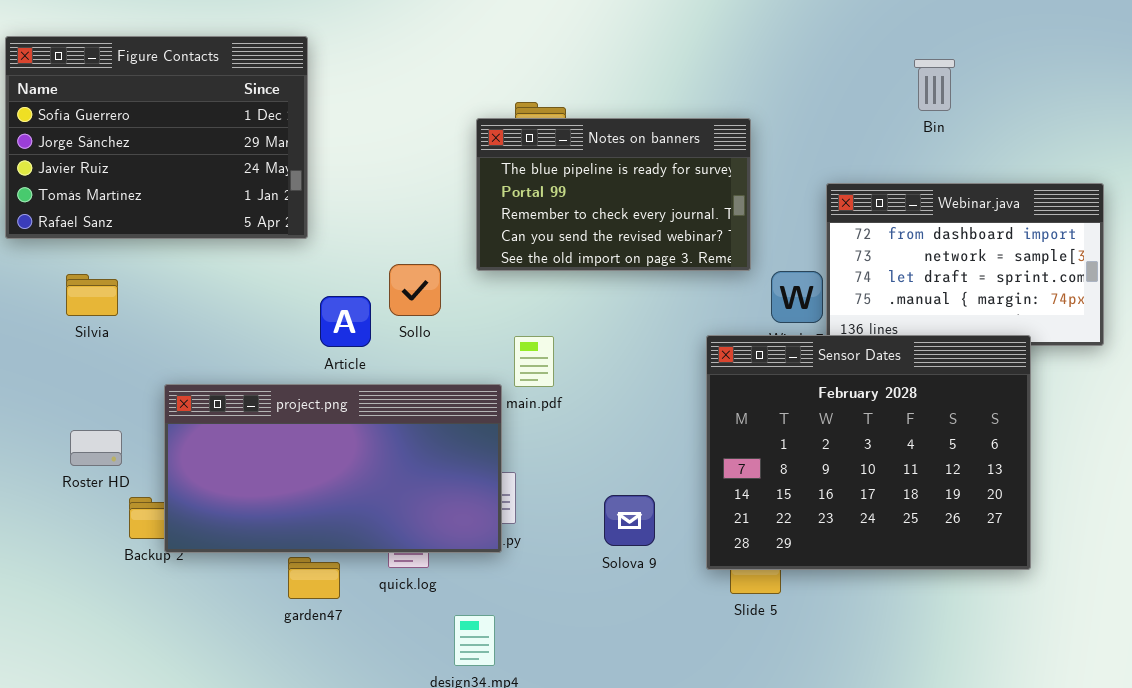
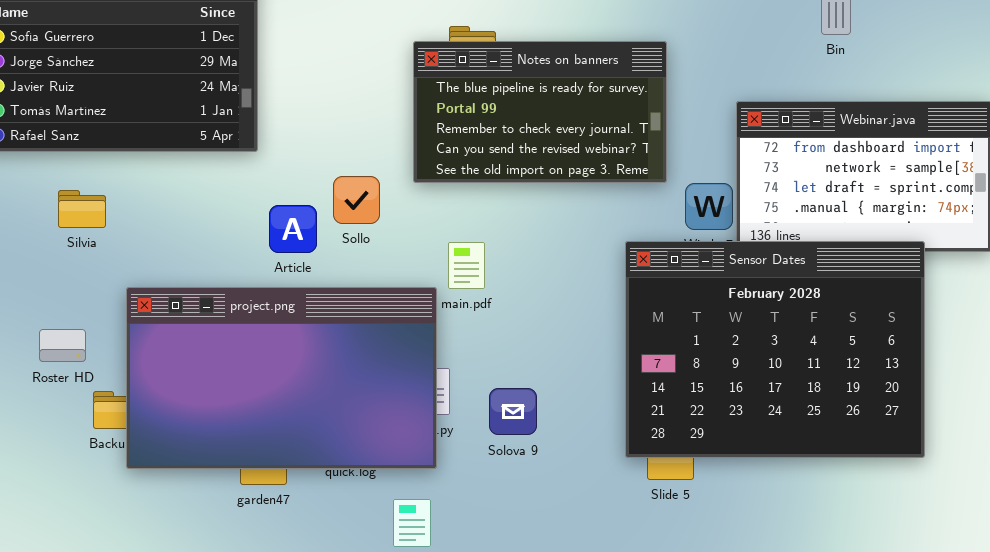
Silvia: [66,274,118,316] -> [58,190,106,228], moved
project.png: [164,384,502,553] -> [126,287,437,469], resized
Solova 9: [604,495,655,546] -> [489,388,537,435], moved

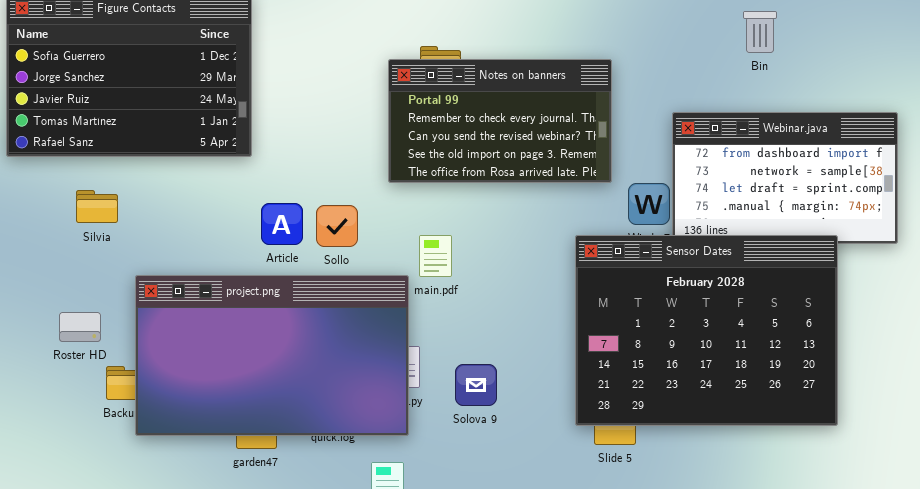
Notes on banners: [413,41,667,183] -> [388,59,612,183], scrolled down 1 row
Sollo: [333,176,380,224] -> [316,205,358,247], moved

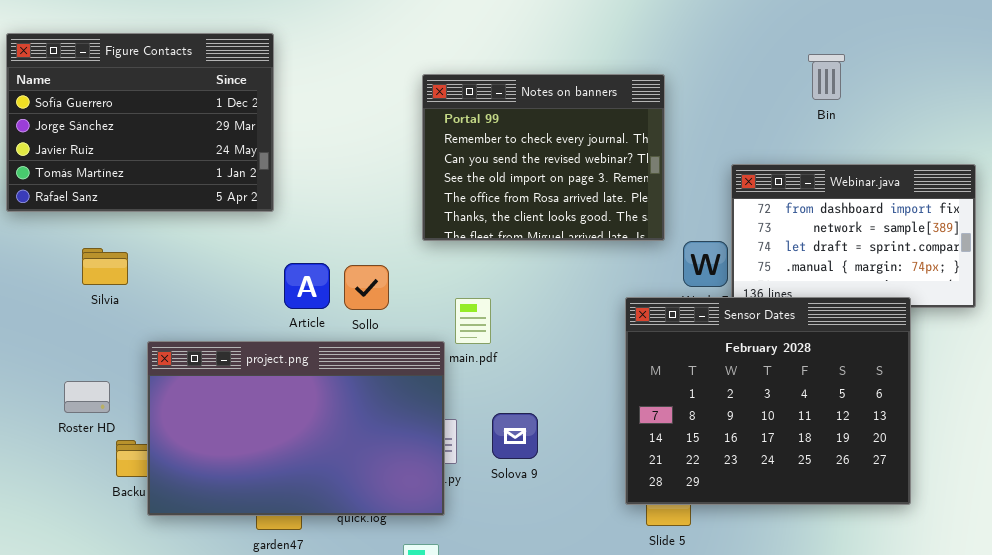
Notes on banners: [388,59,612,183] -> [422,74,665,241], resized
Solova 9: [455,364,497,406] -> [492,413,538,459], moved

